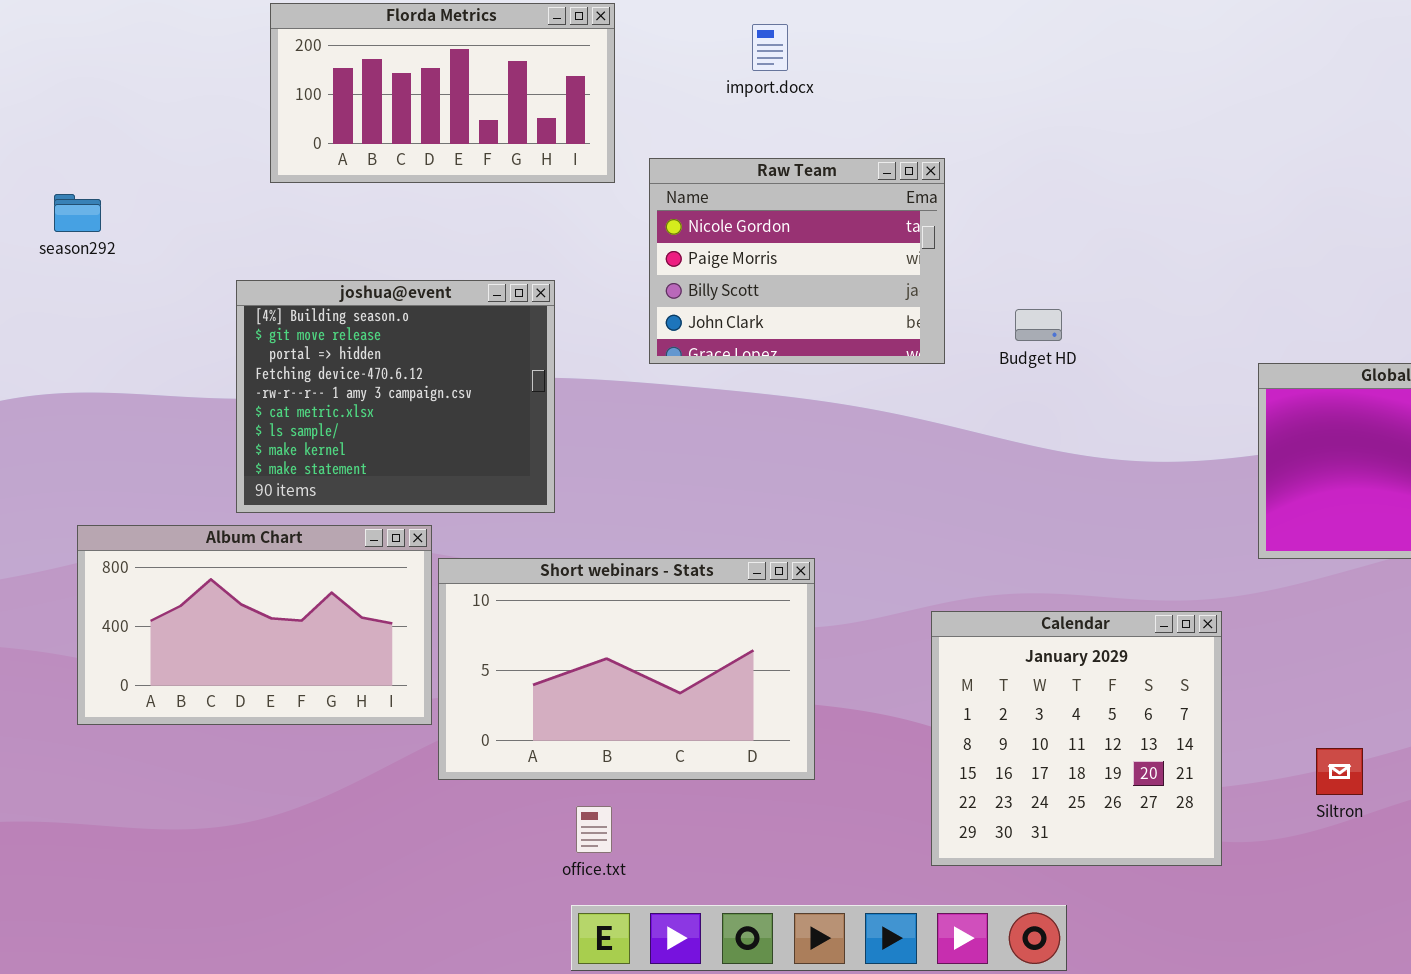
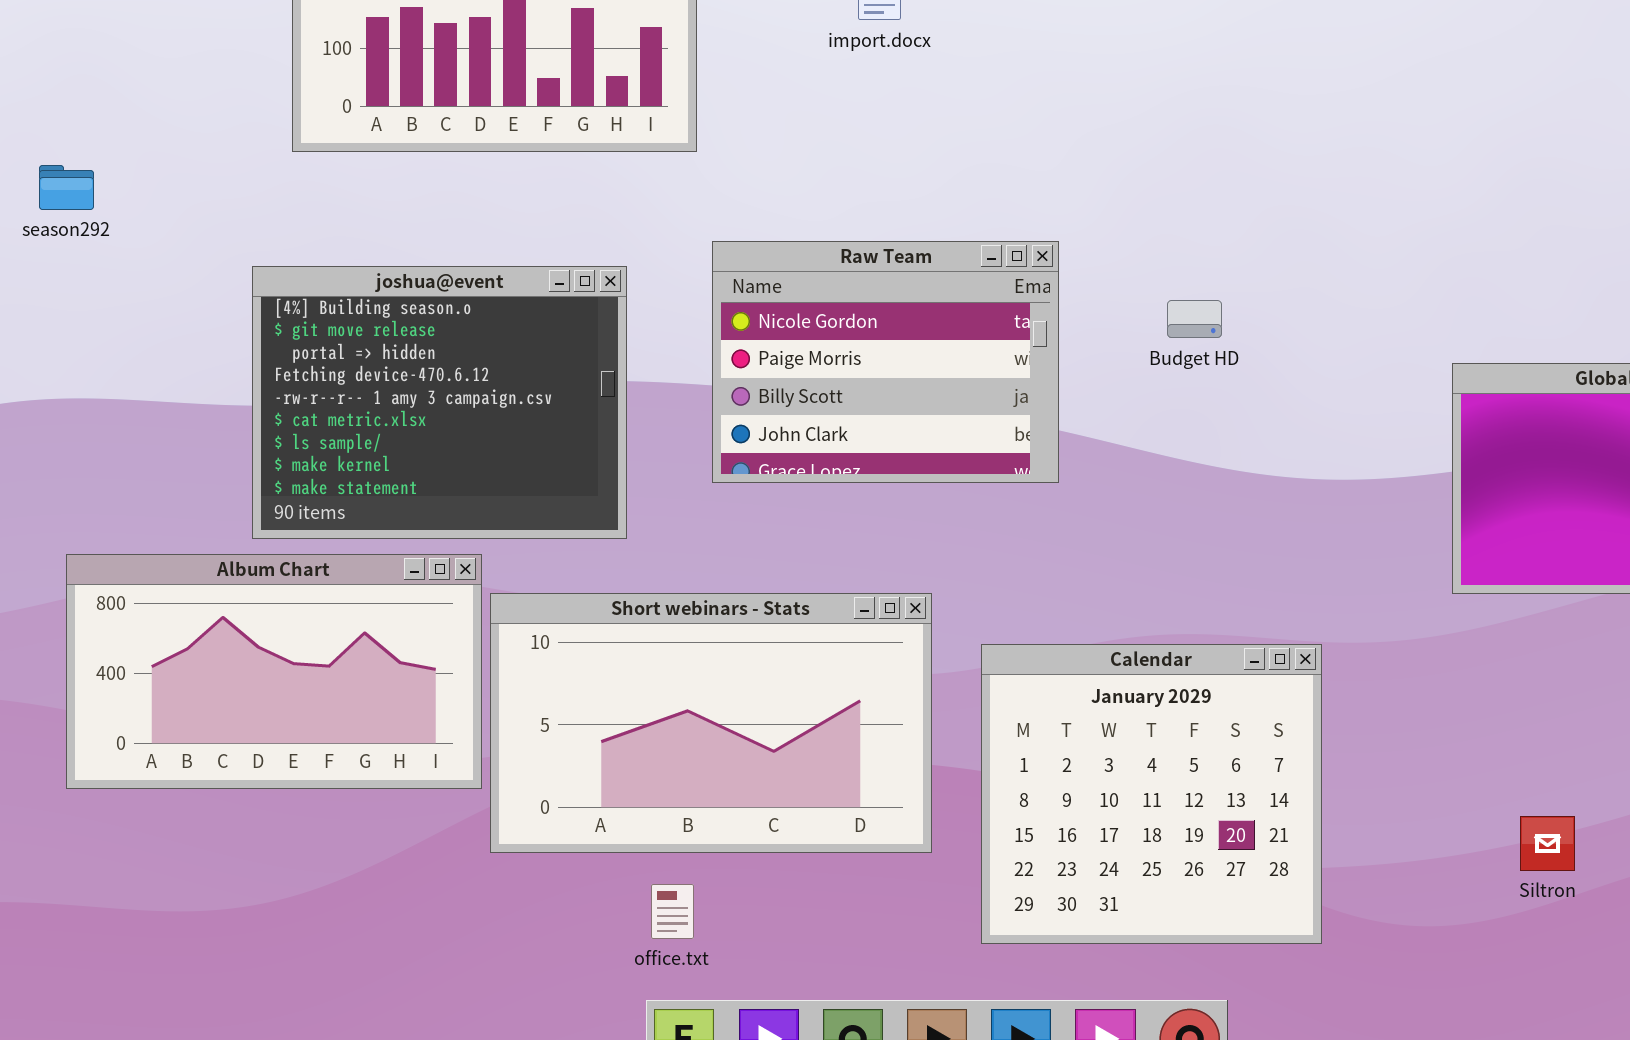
Raw Team: [649,158,945,364] -> [712,241,1059,483], moved
Calendar: [931,611,1222,866] -> [981,644,1322,944], moved

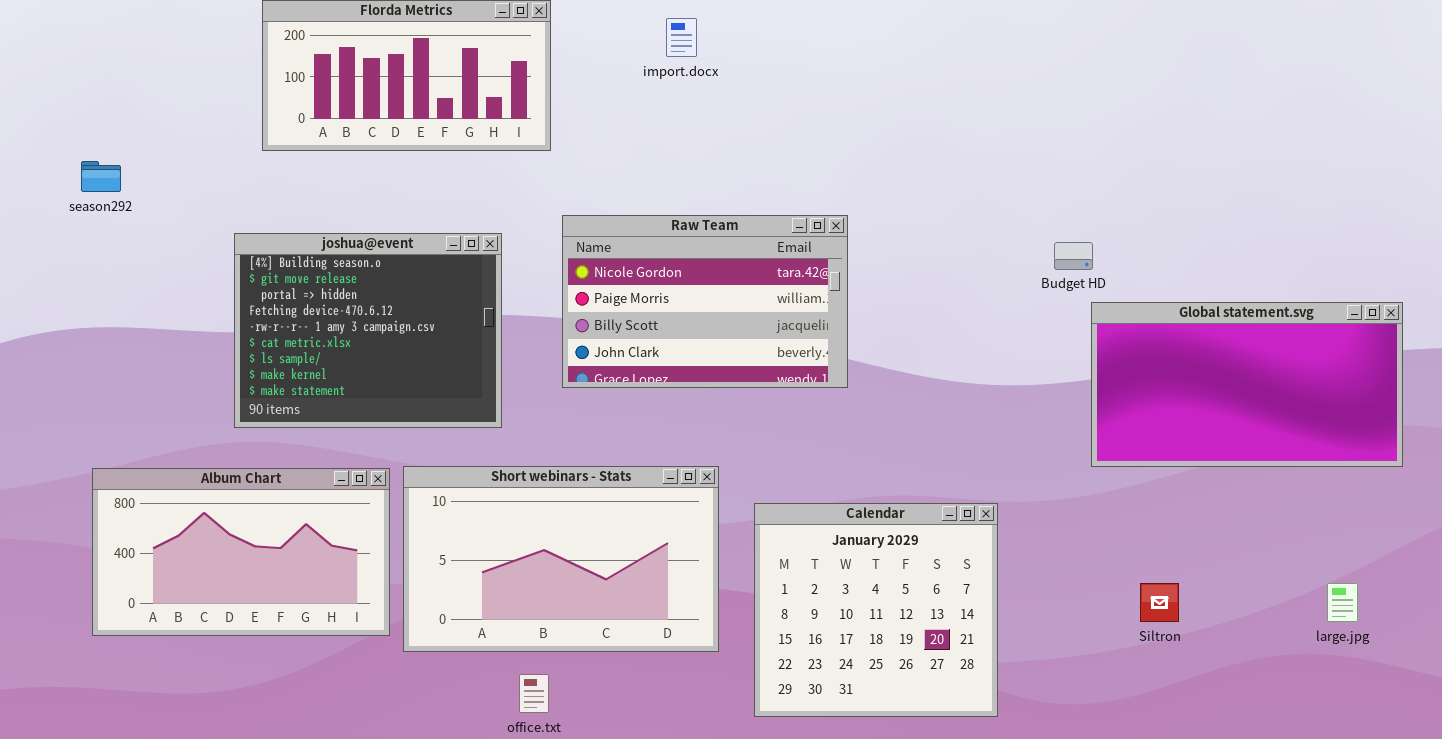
Raw Team: [712,241,1059,483] -> [562,215,848,388], resized
Budget HD: [1167,300,1222,338] -> [1054,242,1093,270], moved
Album Chart: [66,554,482,789] -> [92,468,390,636], moved
Siltron: [1520,816,1575,871] -> [1140,583,1179,622], moved

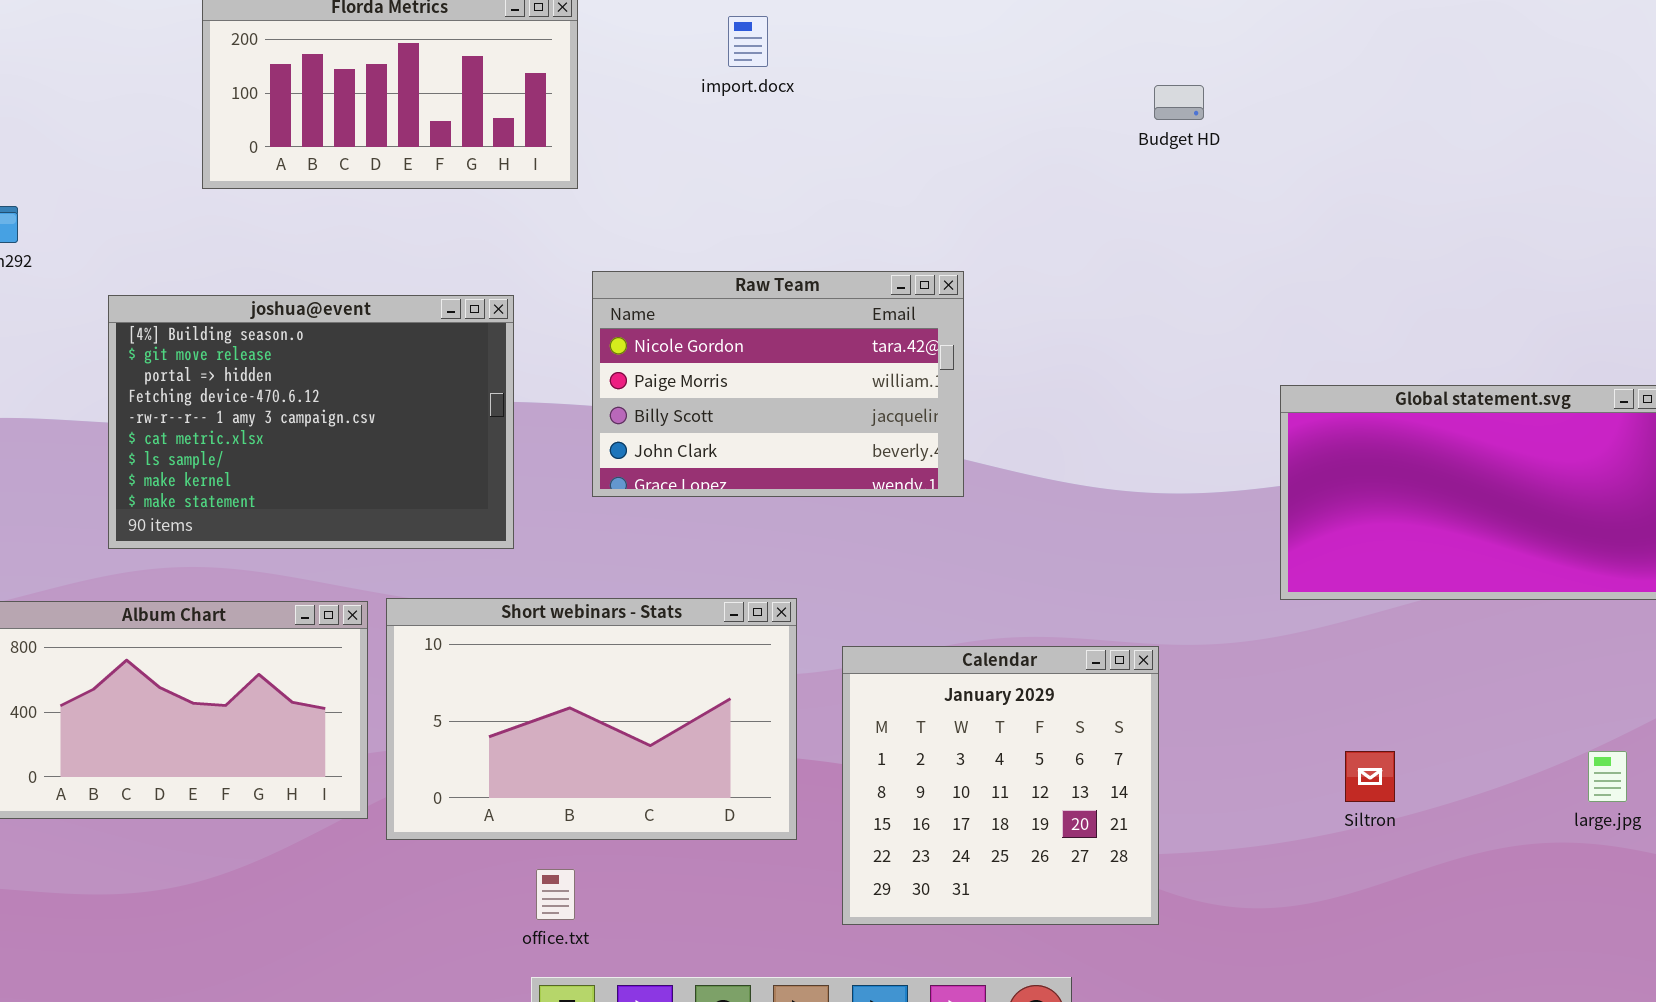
joshua@event: [234,233,502,428] -> [108,295,514,549], resized
Budget HD: [1054,242,1093,270] -> [1154,85,1204,120], moved

